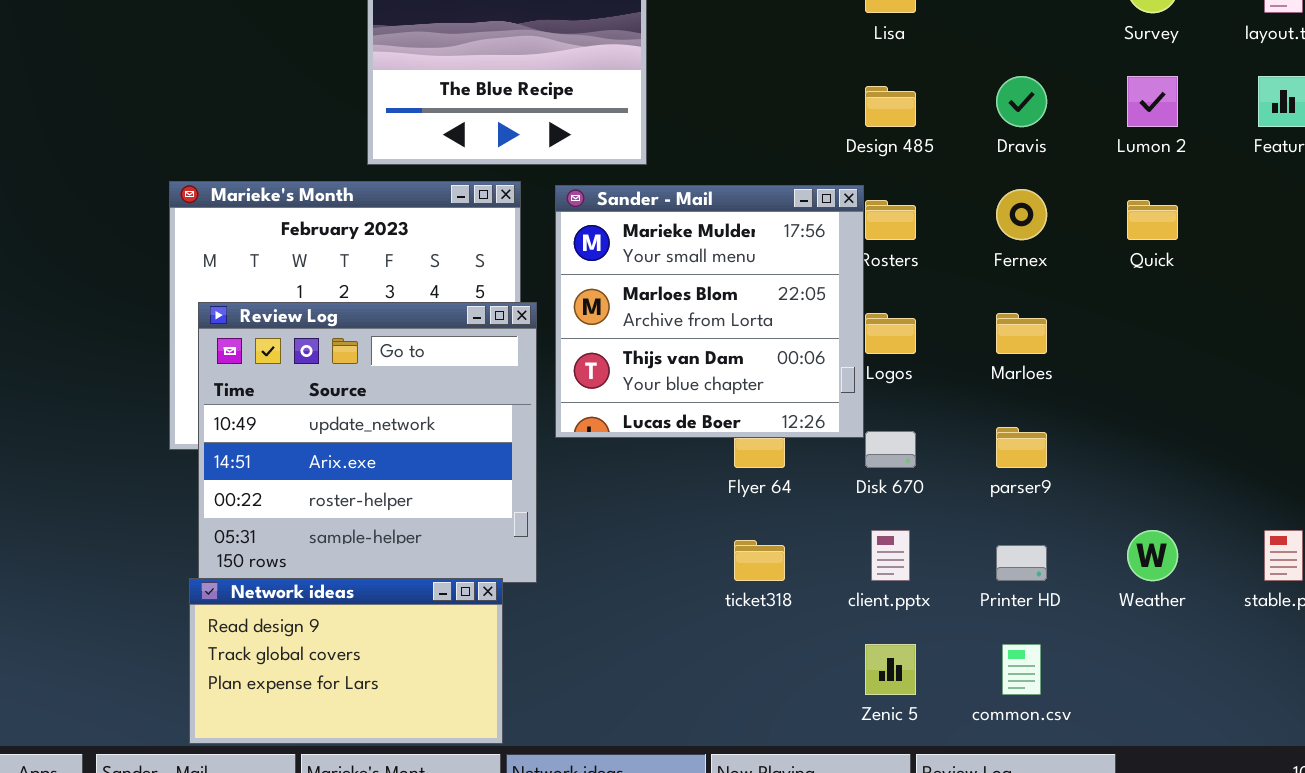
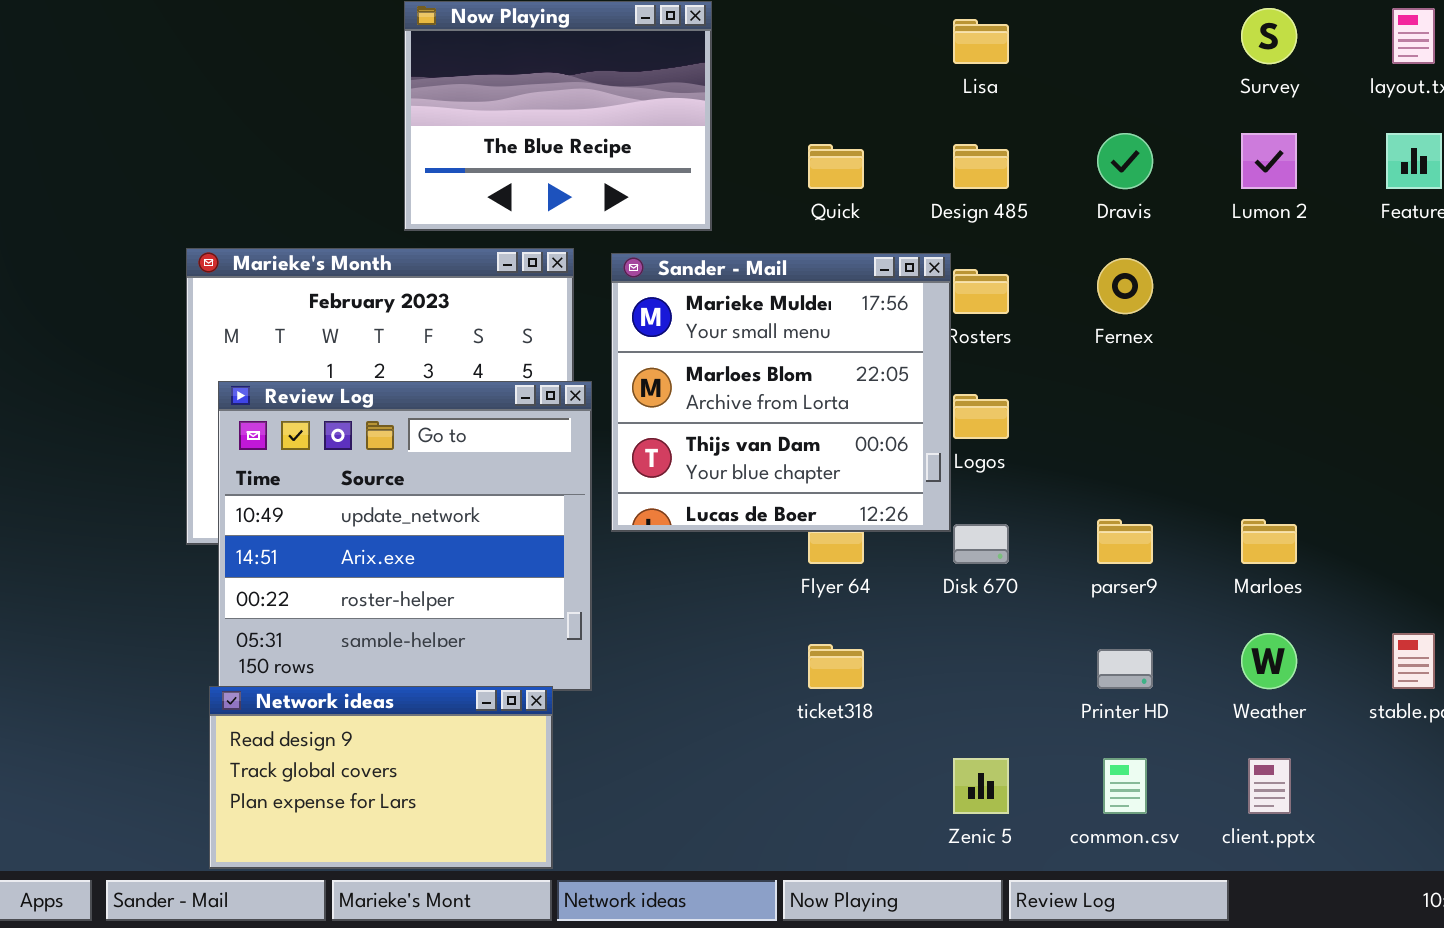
Quick: [1127,200,1178,240] -> [808,144,864,189], moved
Marloes: [996,313,1047,354] -> [1241,519,1297,564], moved
client.pptx: [871,530,910,581] -> [1248,758,1291,814], moved

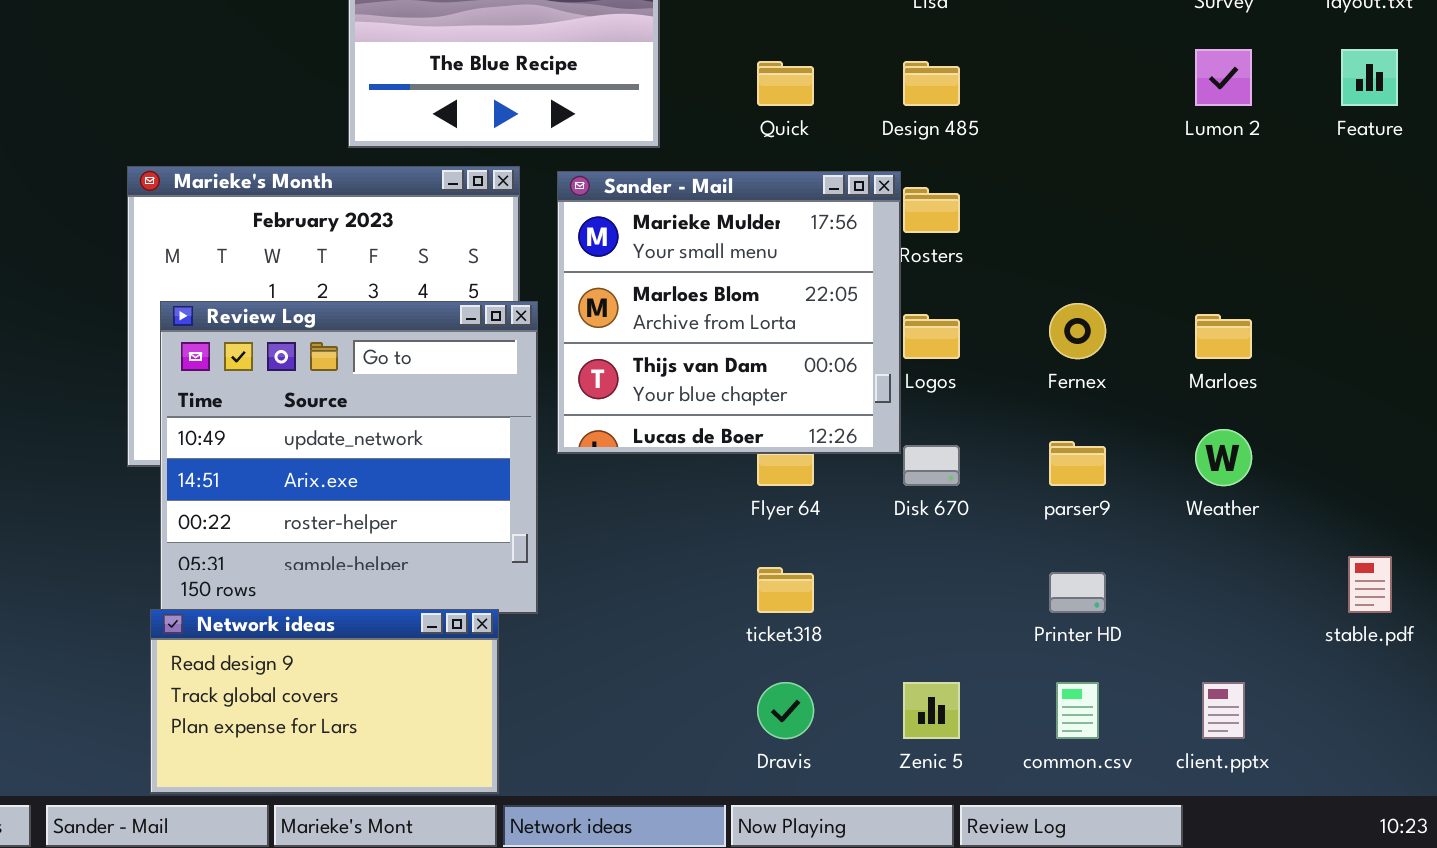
Dravis: [1097,133,1153,189] -> [757,682,814,739], moved
Fernex: [1097,258,1153,314] -> [1049,303,1106,359], moved
Marloes: [1241,519,1297,564] -> [1195,314,1252,359], moved
Weather: [1241,633,1297,689] -> [1195,429,1252,486], moved

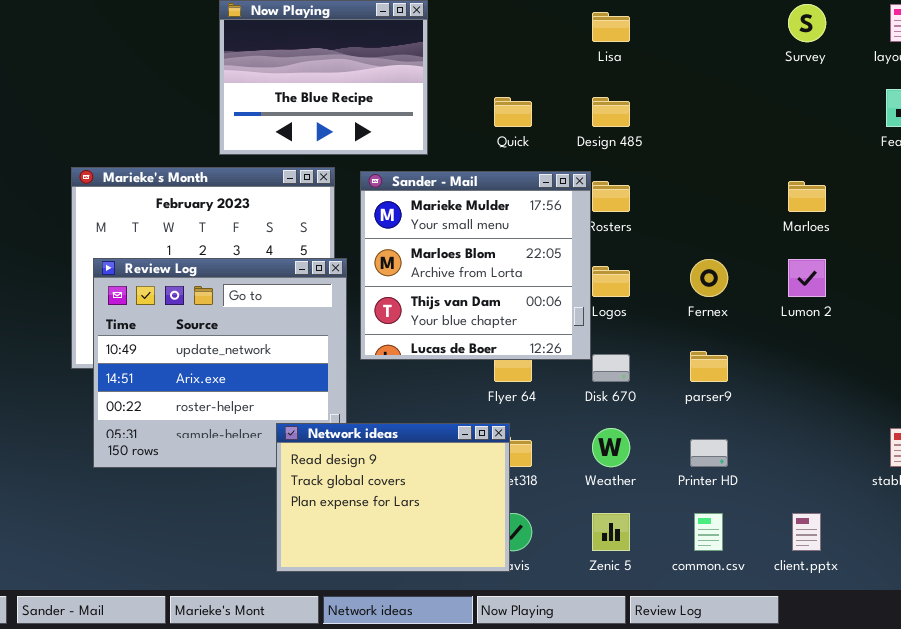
Lumon 2: [1195,49,1252,106] -> [788,259,826,297], moved
Marloes: [1195,314,1252,359] -> [788,181,826,212], moved
Weather: [1195,429,1252,486] -> [592,428,630,467], moved
Network ideas: [150,609,499,794] -> [276,423,510,572], moved, resized

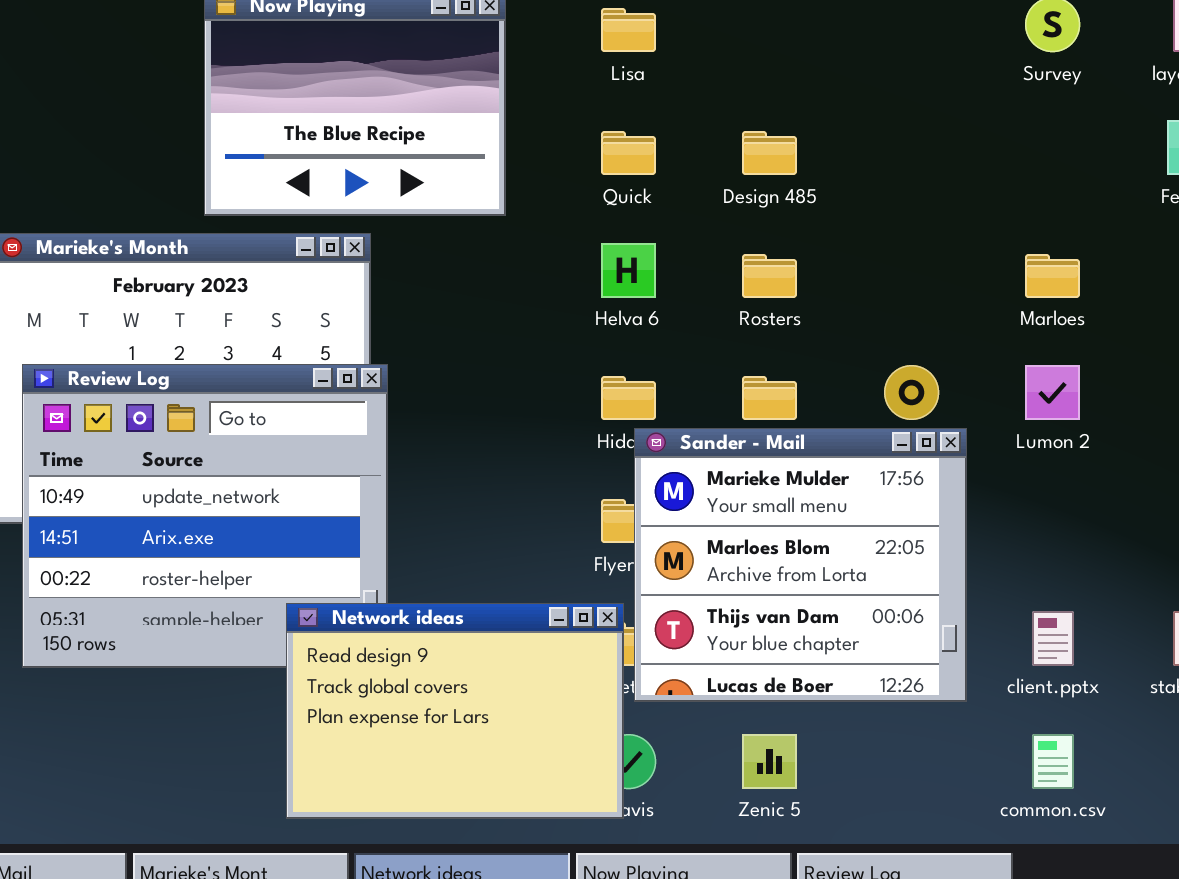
Lisa: [592,12,630,42] -> [601,8,656,52], moved
Sander - Mail: [360,171,591,360] -> [634,428,967,702], moved
common.csv: [694,513,723,551] -> [1032,734,1074,789], moved
client.pptx: [792,513,821,551] -> [1032,611,1074,666], moved

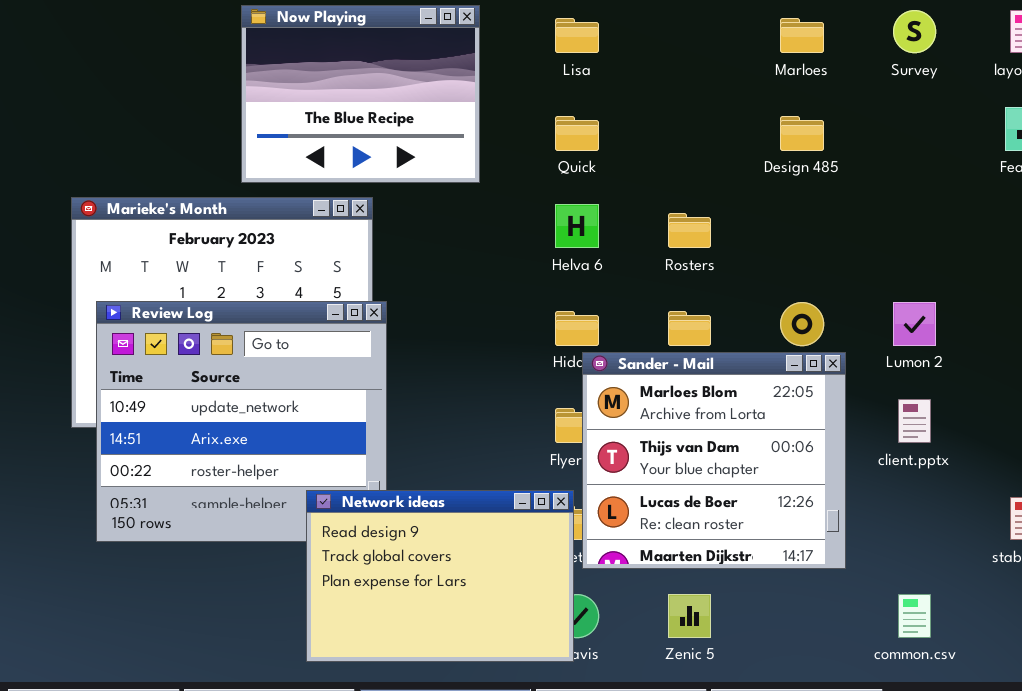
Design 485: [742,131,797,175] -> [780,116,824,151], moved
Marloes: [1025,254,1080,298] -> [780,18,824,53], moved
Sander - Mail: [634,428,967,702] -> [582,352,846,569], scrolled down 1 row
client.pptx: [1032,611,1074,666] -> [898,399,931,443], moved

